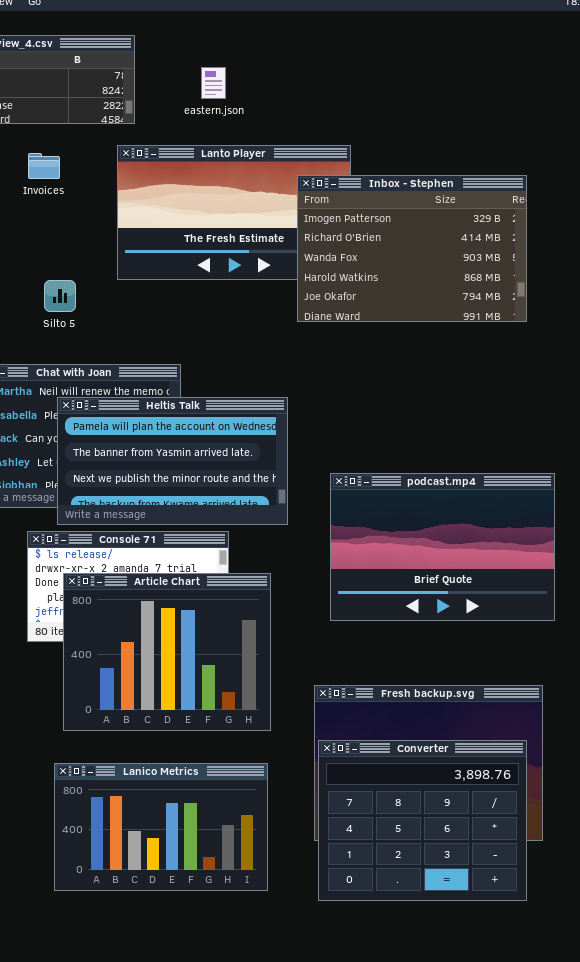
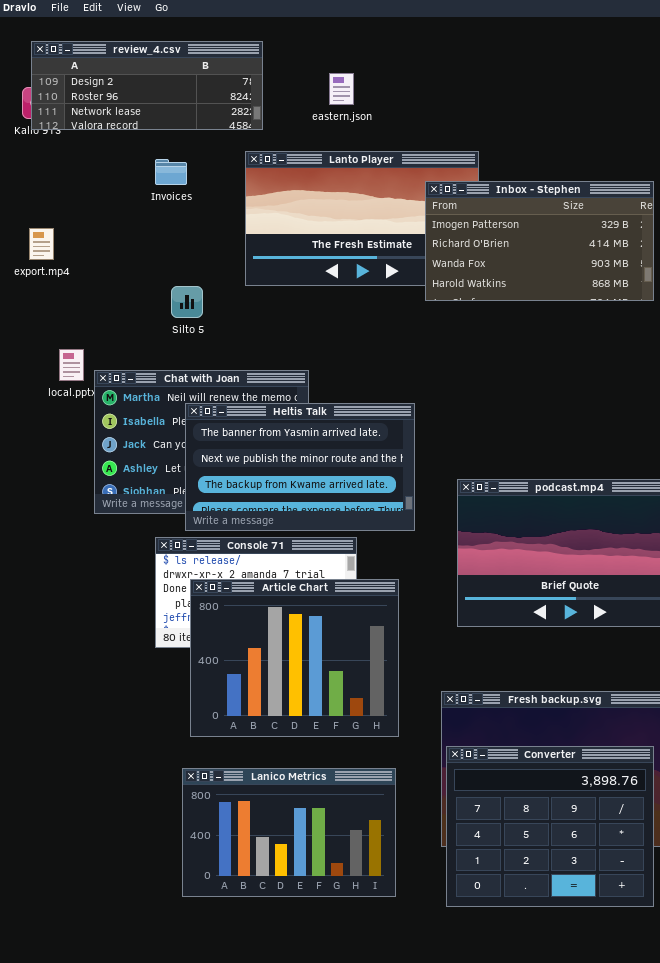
Inbox - Stephen: [297,175,527,322] -> [425,181,654,301], resized
Heltis Talk: [57,397,288,525] -> [185,403,415,531], scrolled down 1 row

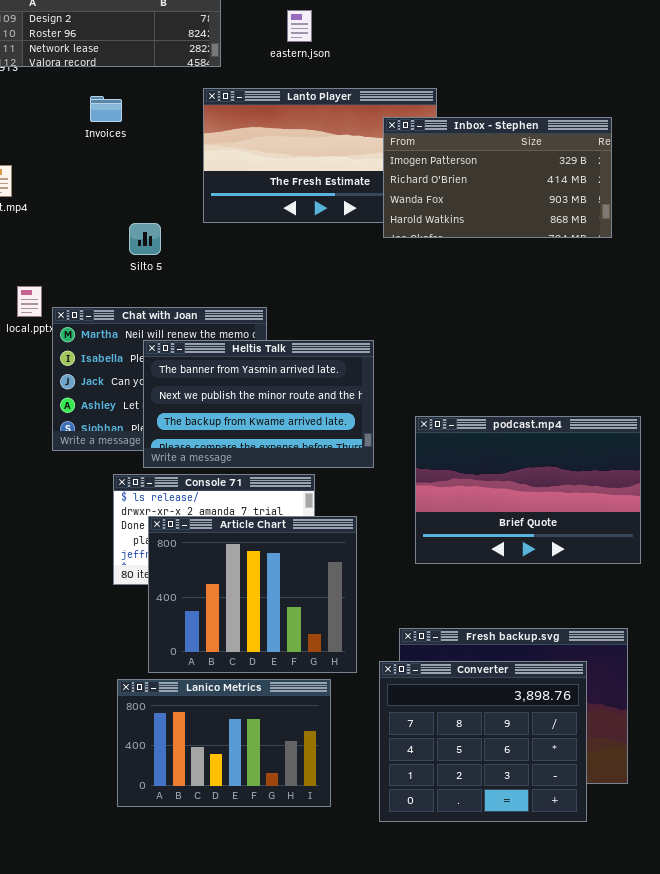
Invoices: [155,159,187,185] -> [90,96,122,122], moved
Converter: [446,746,654,907] -> [379,661,587,822], moved
Lanico Metrics: [182,768,396,897] -> [117,679,331,807], moved

